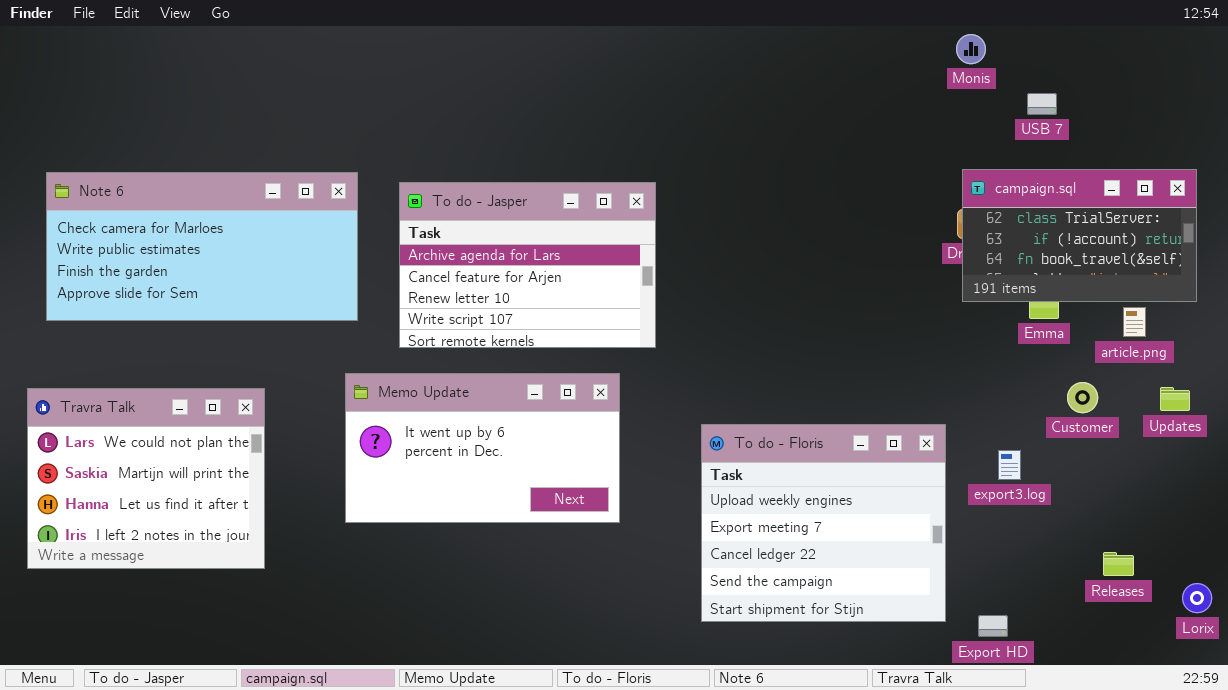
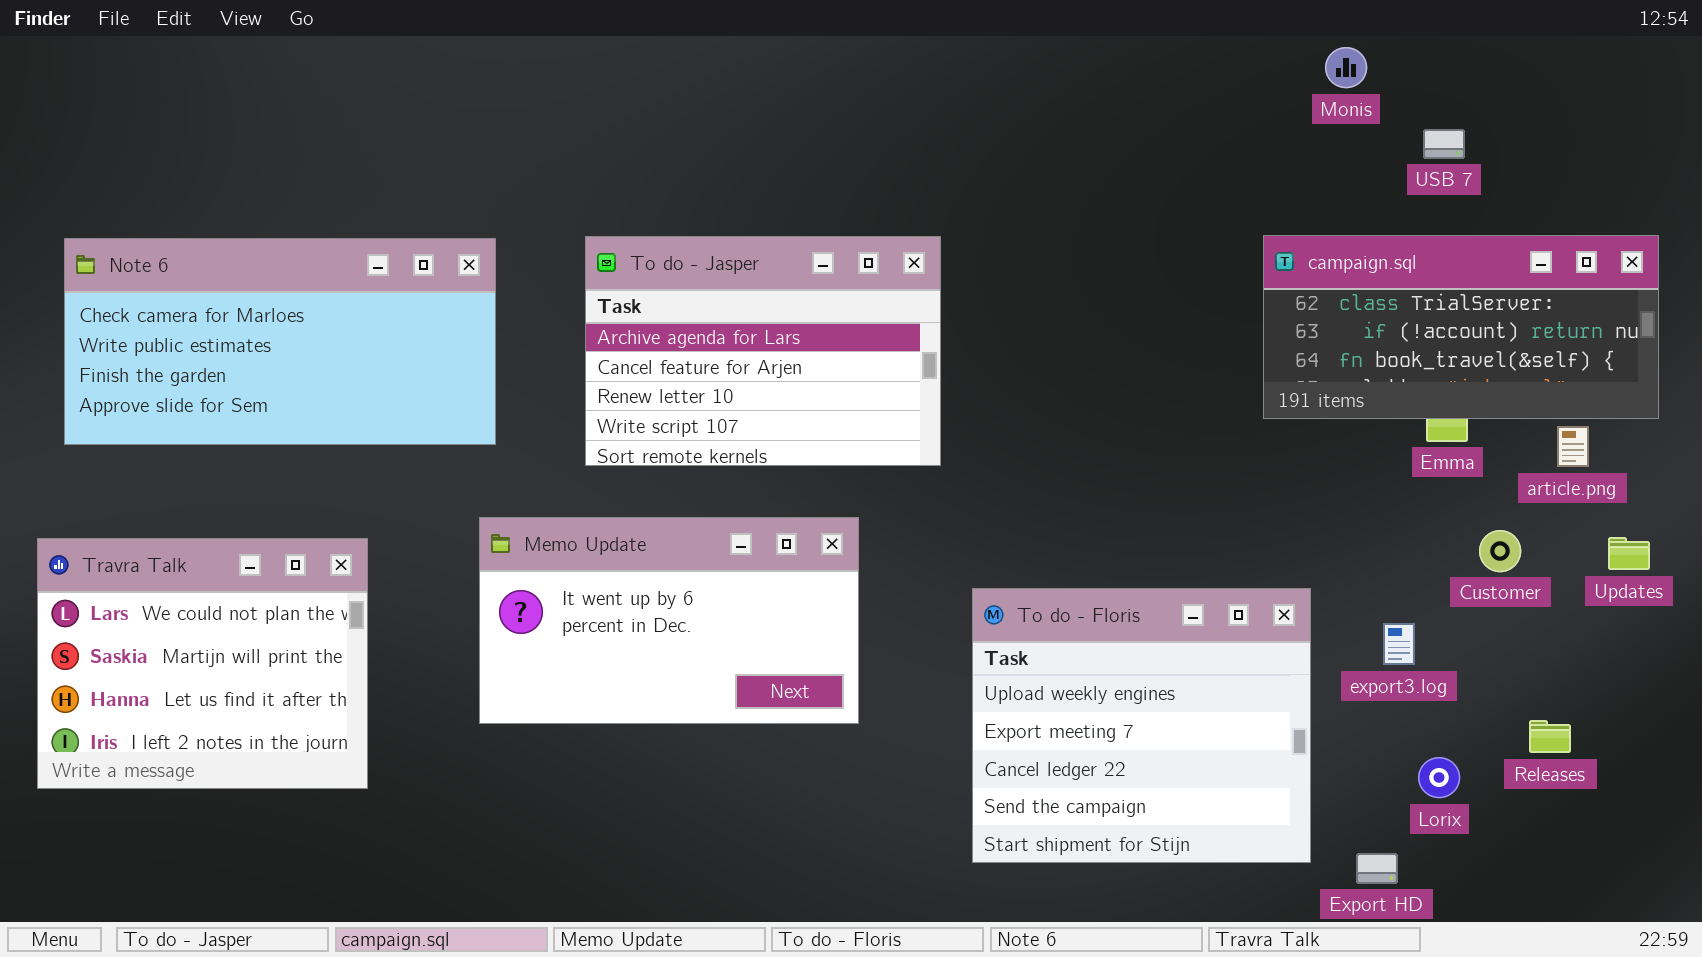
campaign.sql: [962,169,1197,302] -> [1263,235,1659,419], resized
To do - Jasper: [399,182,656,348] -> [585,236,941,466], moved
Releases: [1103,552,1134,576] -> [1529,720,1571,753], moved
Lorix: [1182,583,1212,613] -> [1418,757,1460,798], moved

